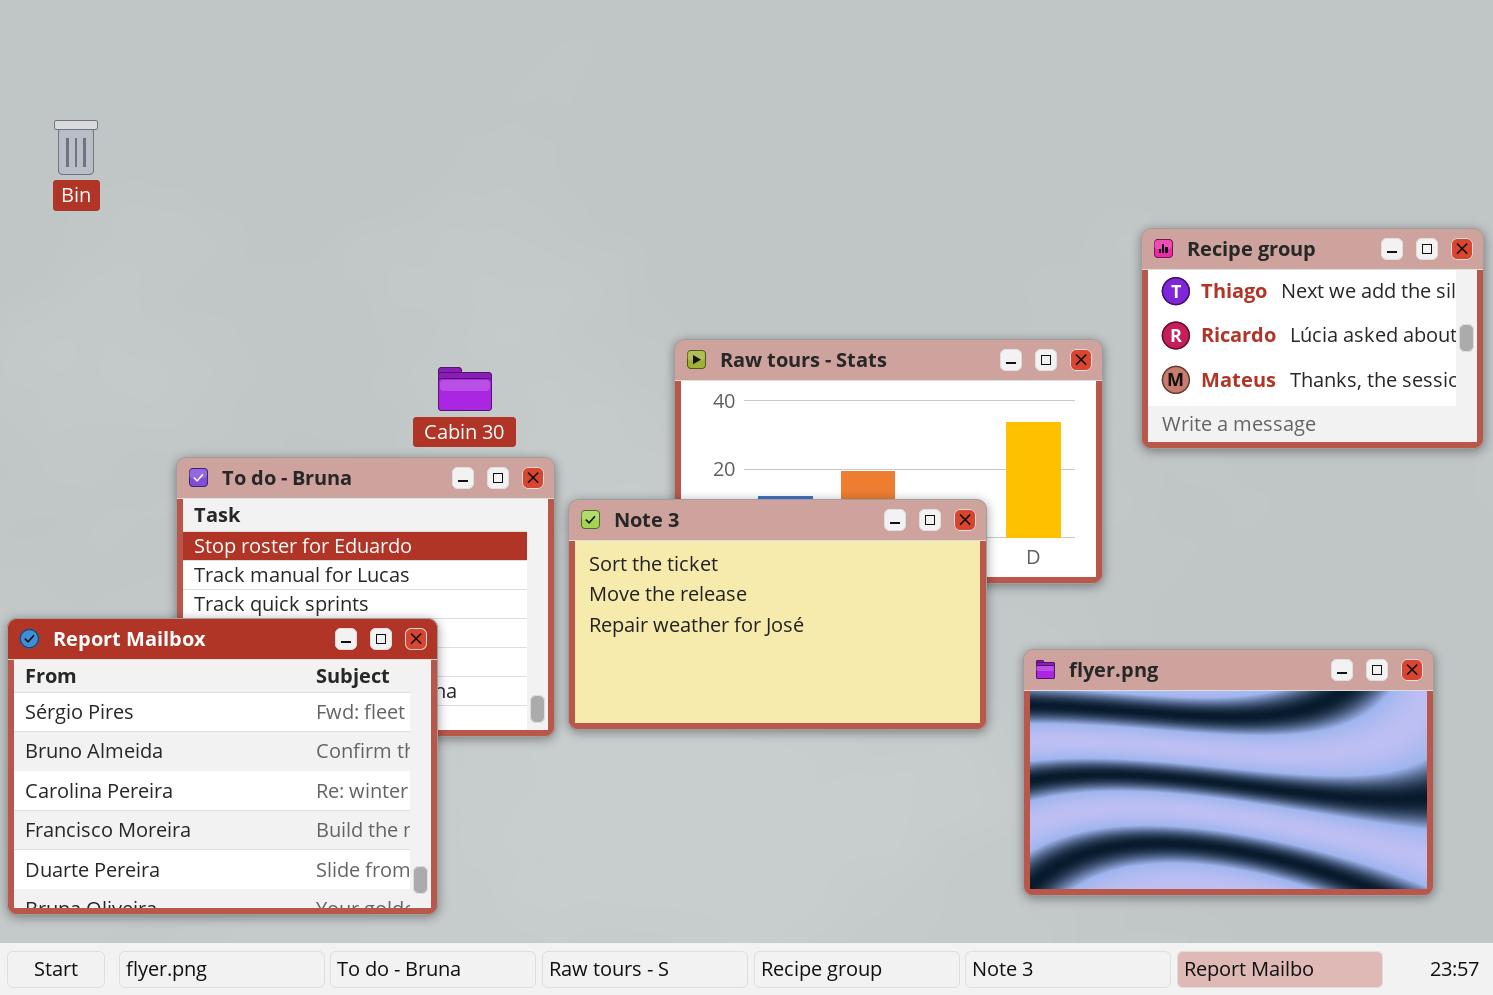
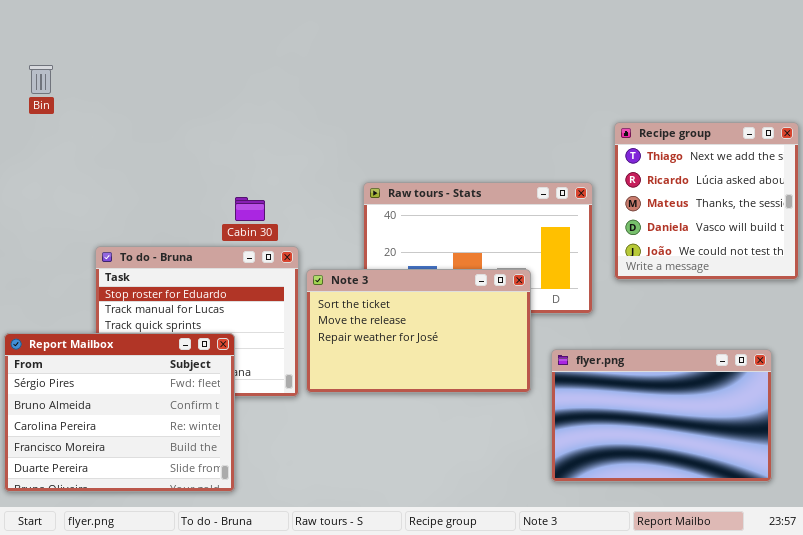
Recipe group: [1141,228,1484,449] -> [614,122,799,280], resized

